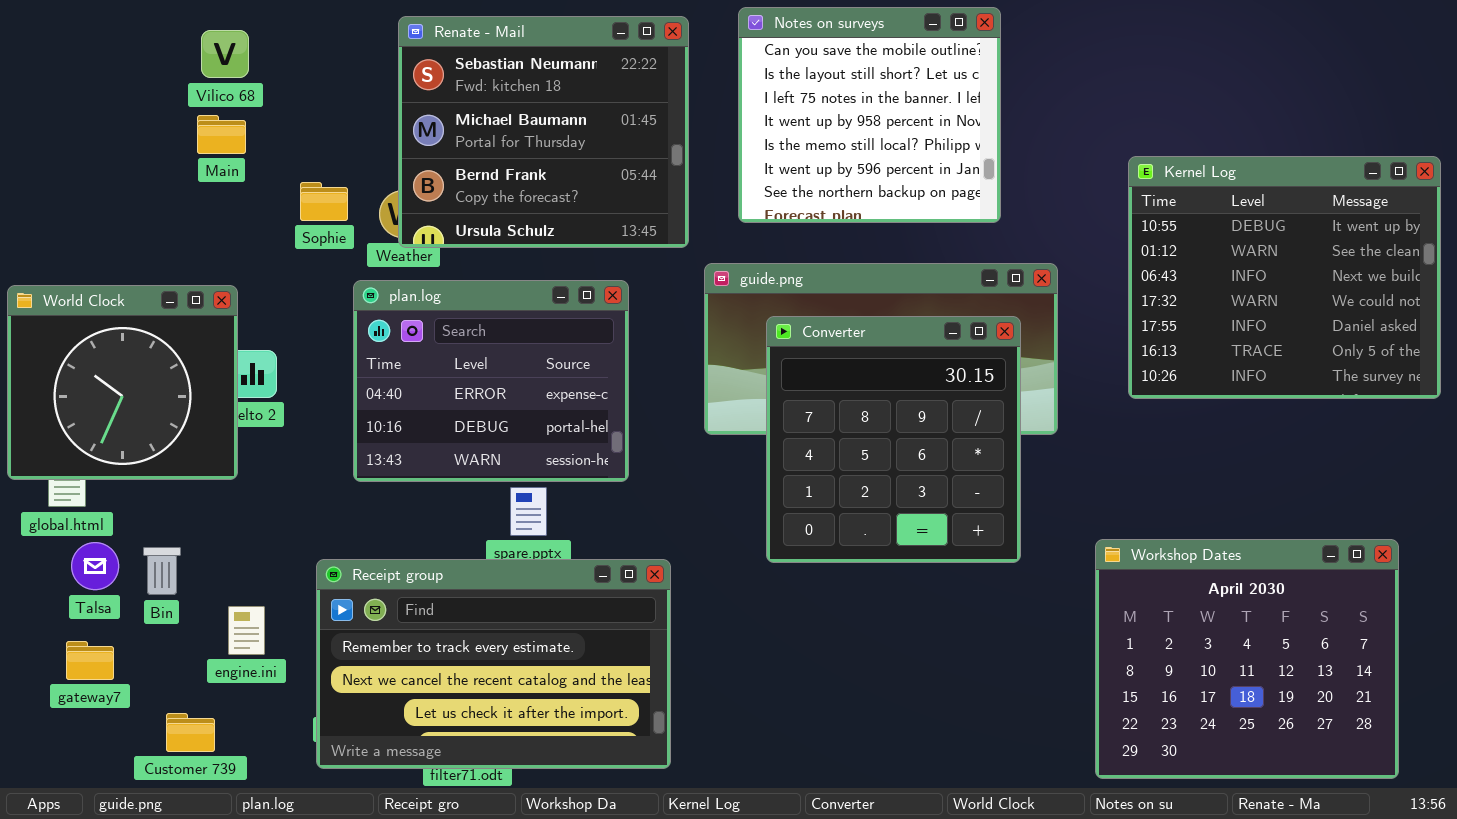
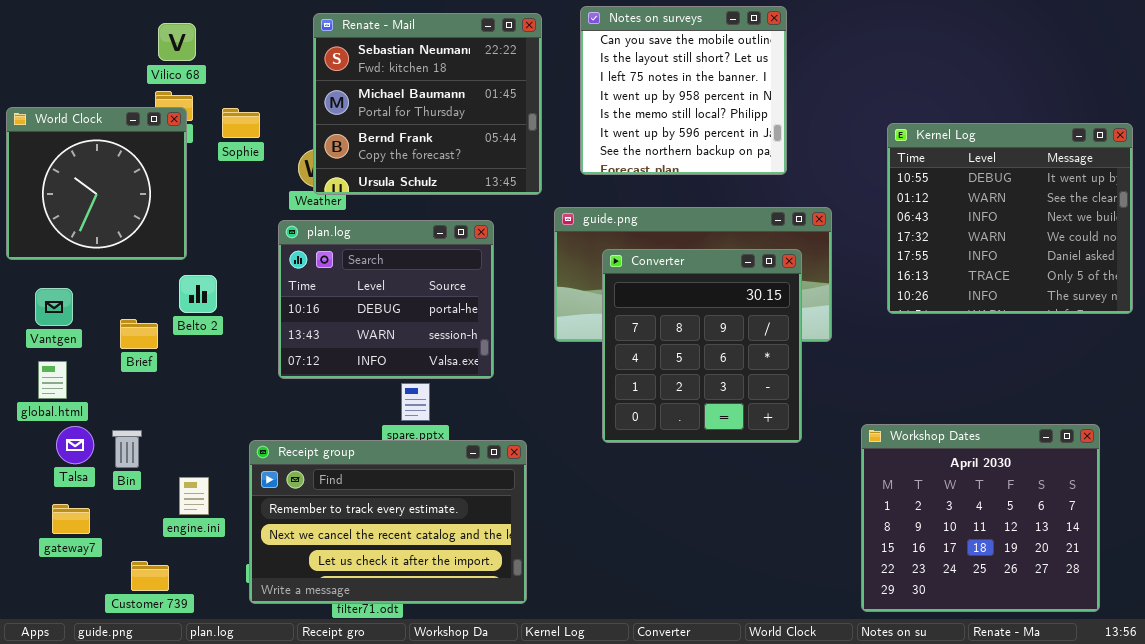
Sophie: [300,182,348,221] -> [222,108,260,138], moved
plan.log: [353,280,629,482] -> [278,220,494,379], scrolled down 1 row
World Clock: [7,285,238,480] -> [6,107,187,260], moved

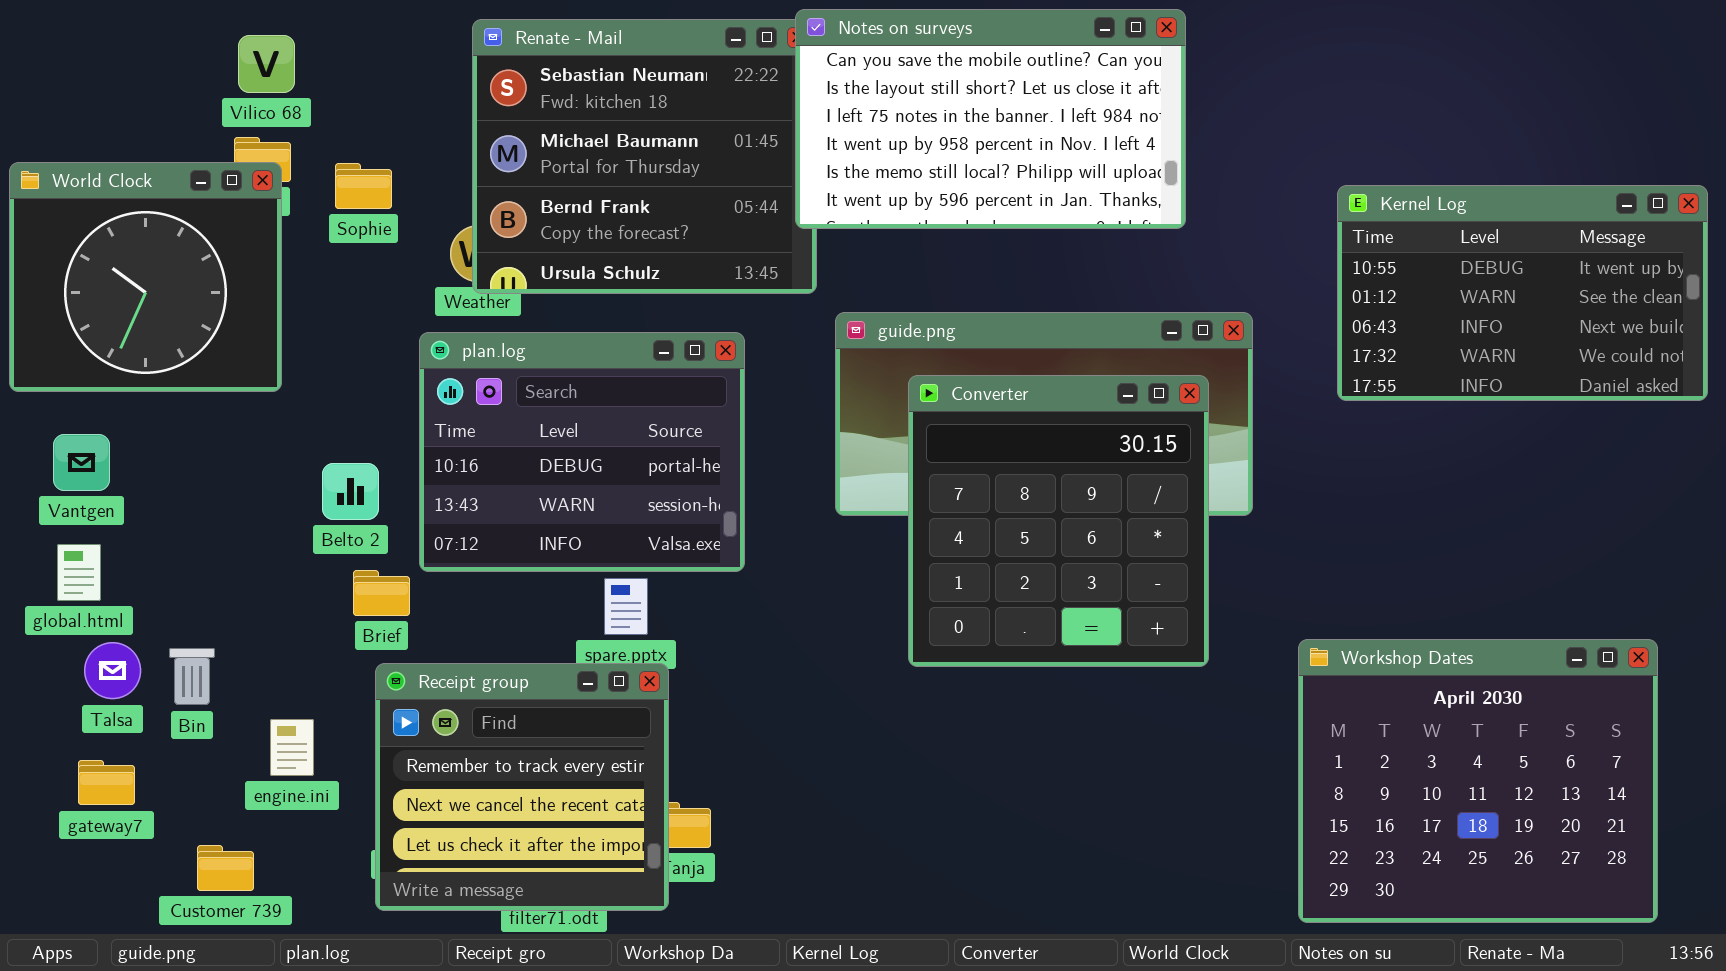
Notes on surveys: [580,6,787,175] -> [795,9,1186,229], resized
Kernel Log: [887,123,1133,314] -> [1337,185,1708,401], resized
Belto 2: [179,275,217,313] -> [322,463,379,520], moved
Brief: [120,319,158,349] -> [353,570,410,616], moved
Receipt group: [249,440,527,604] -> [375,663,669,911], resized

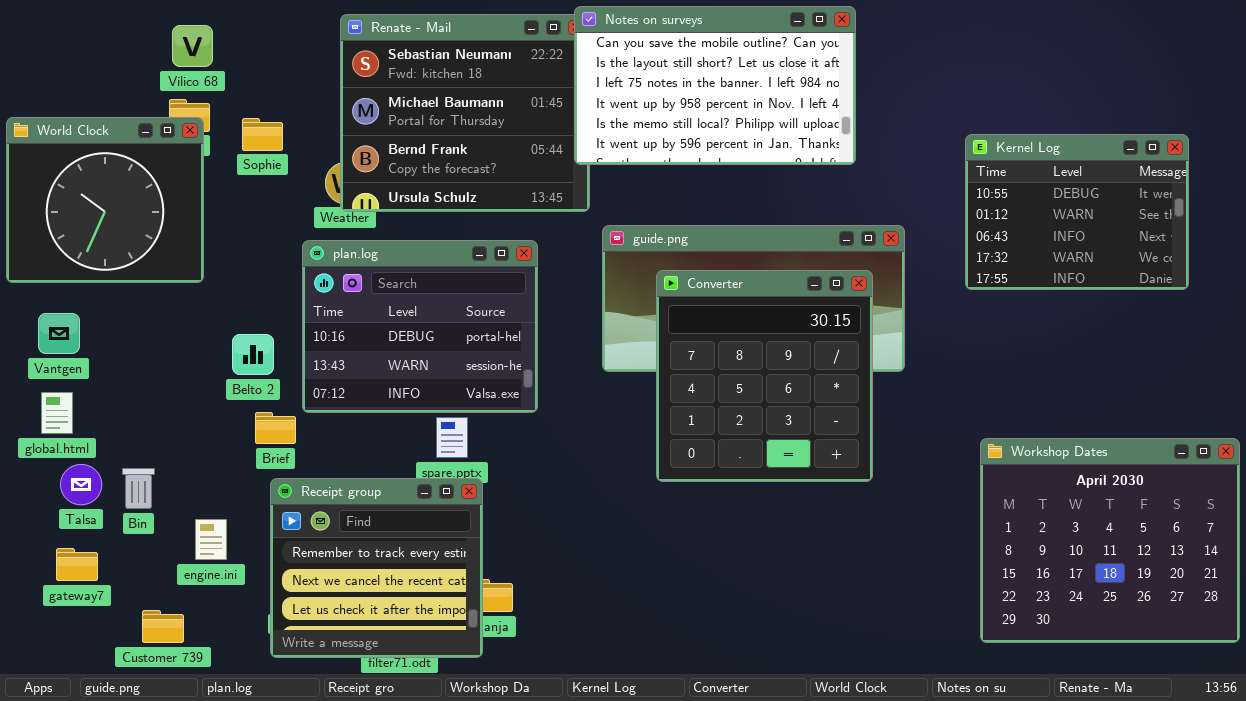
Kernel Log: [1337,185,1708,401] -> [965,134,1189,290], resized
Workshop Dates: [1298,639,1658,923] -> [980,438,1240,643], moved

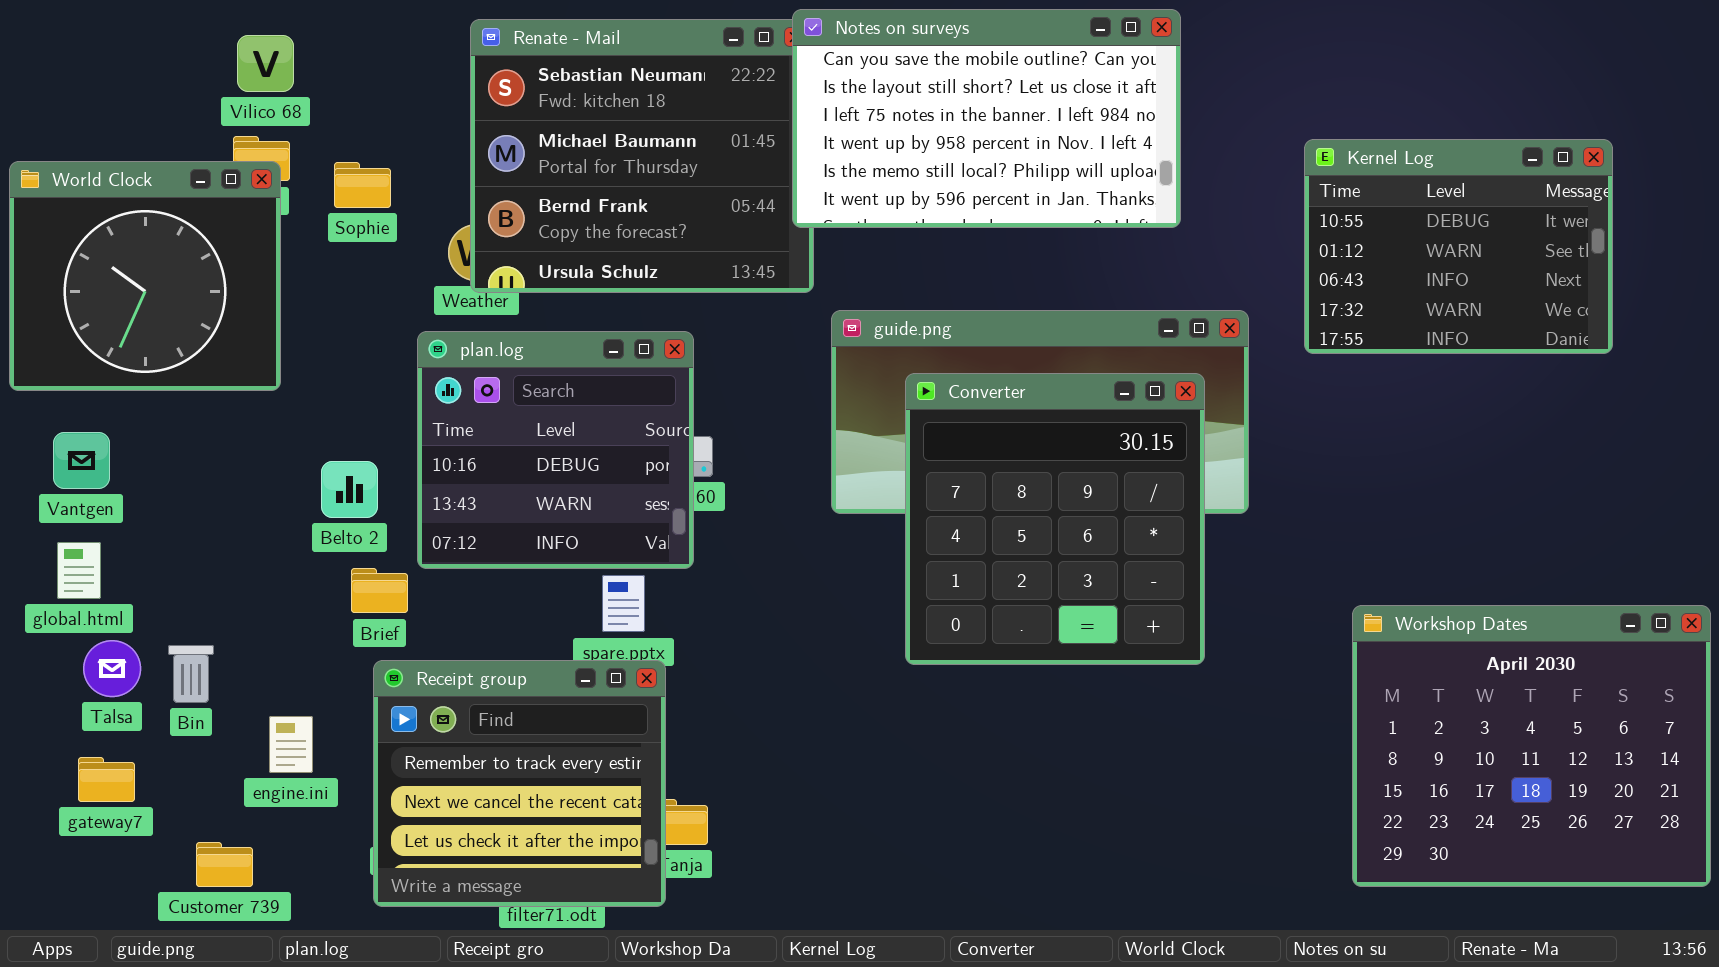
Kernel Log: [965,134,1189,290] -> [1304,139,1613,354], moved
plan.log: [302,240,538,413] -> [417,331,694,569], resized

